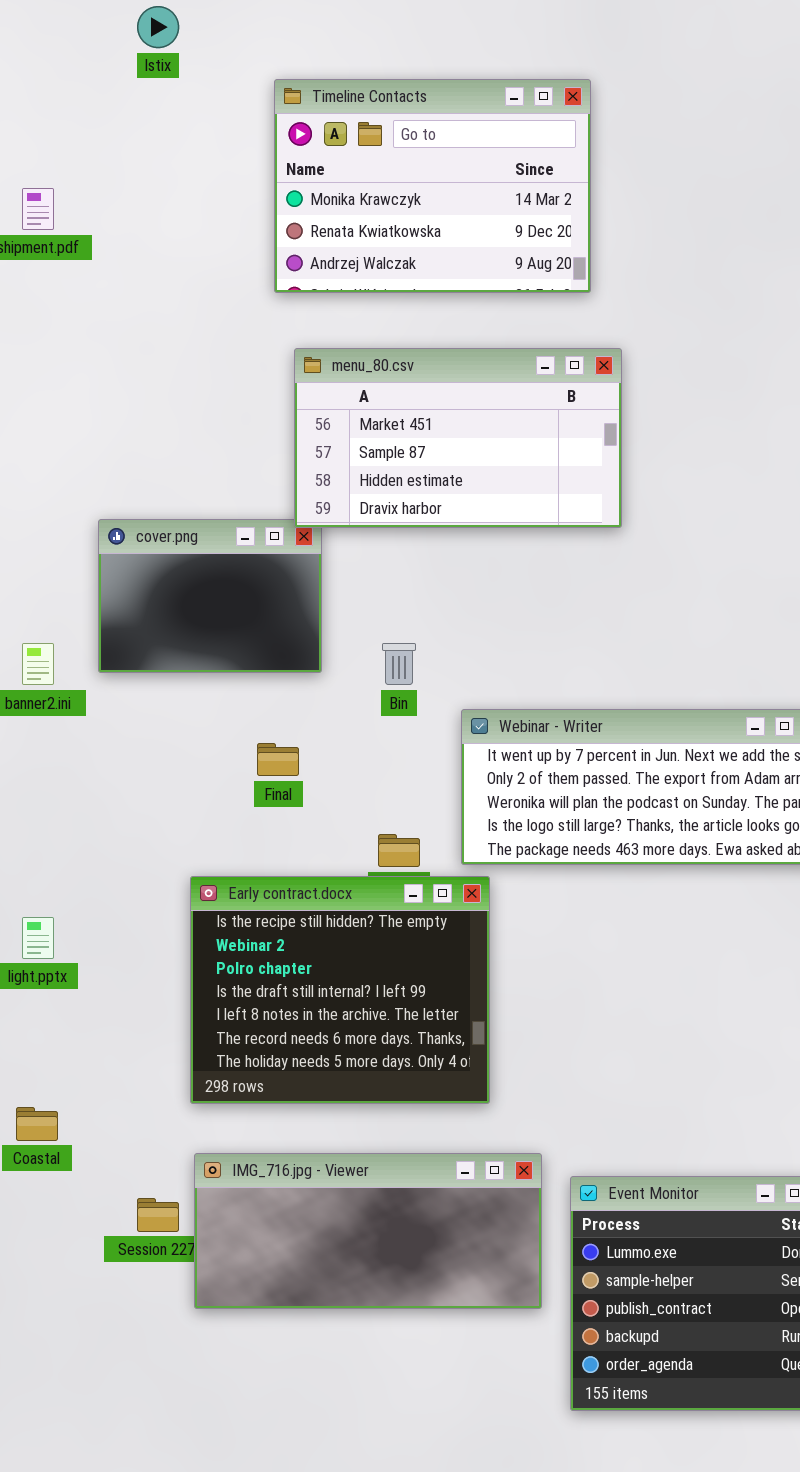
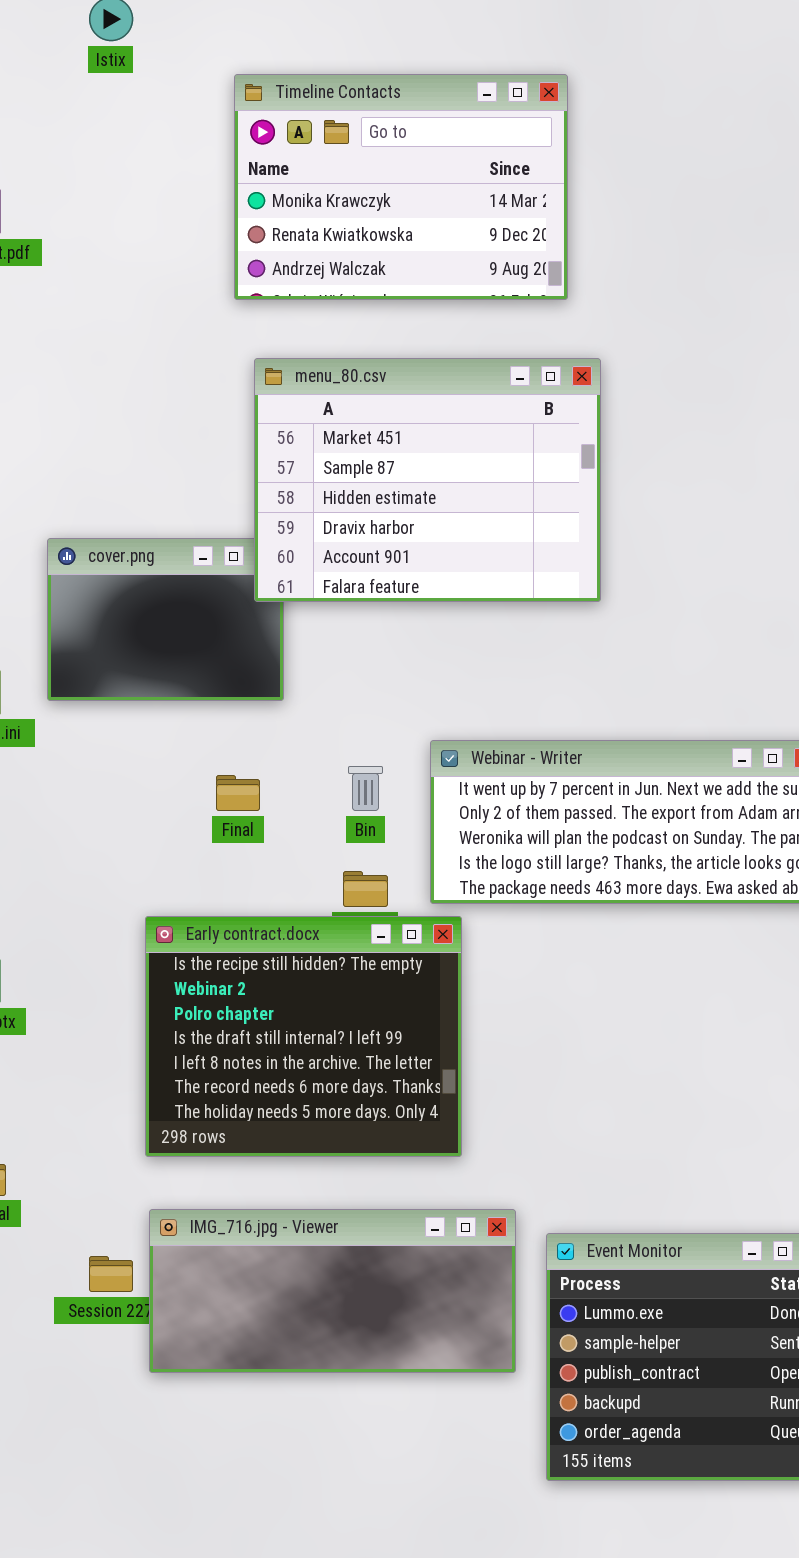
menu_80.csv: [294,348,622,528] -> [254,358,601,602], resized
Bin: [382,643,416,685] -> [348,766,383,811], moved

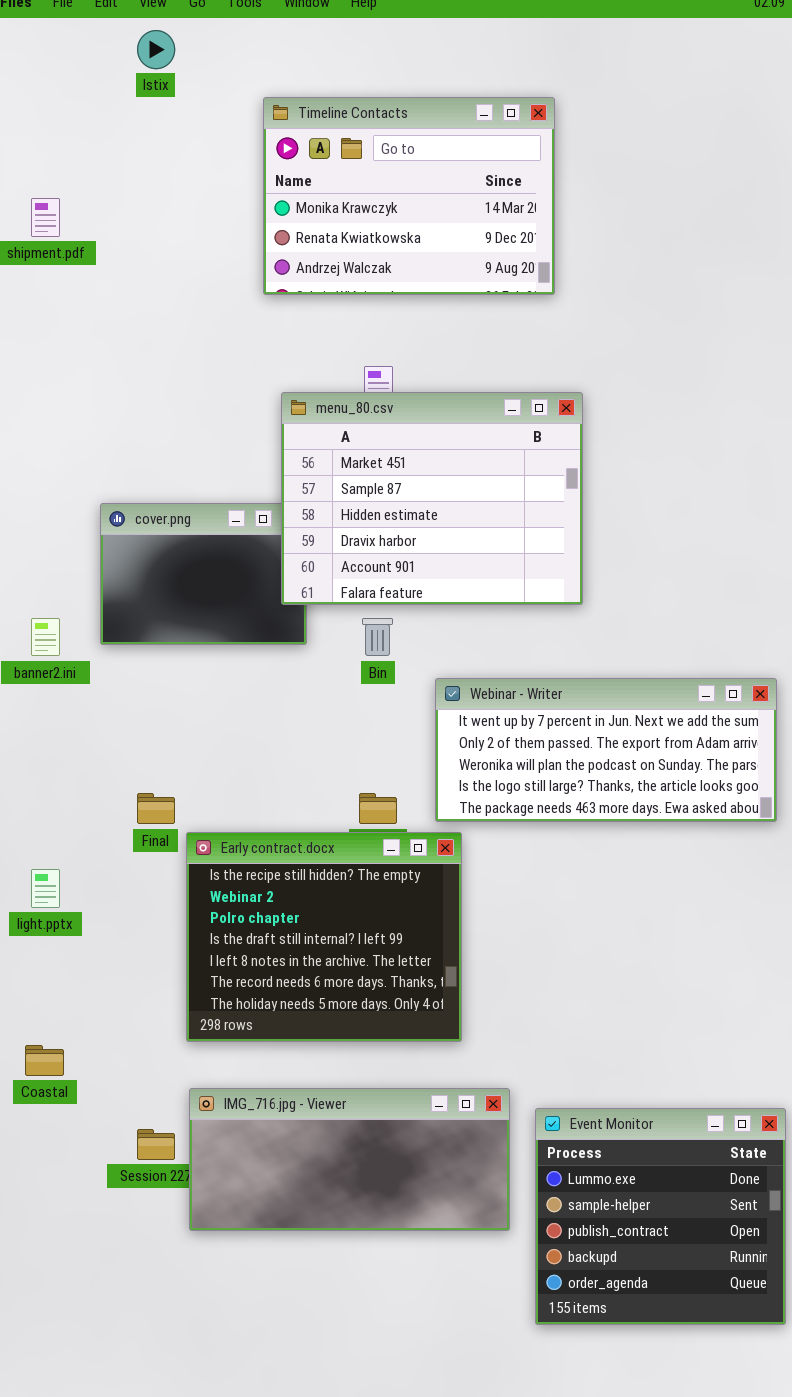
menu_80.csv: [254,358,601,602] -> [281,392,583,605], moved
Bin: [348,766,383,811] -> [362,618,393,656], moved
Final: [216,775,260,811] -> [137,793,175,824], moved

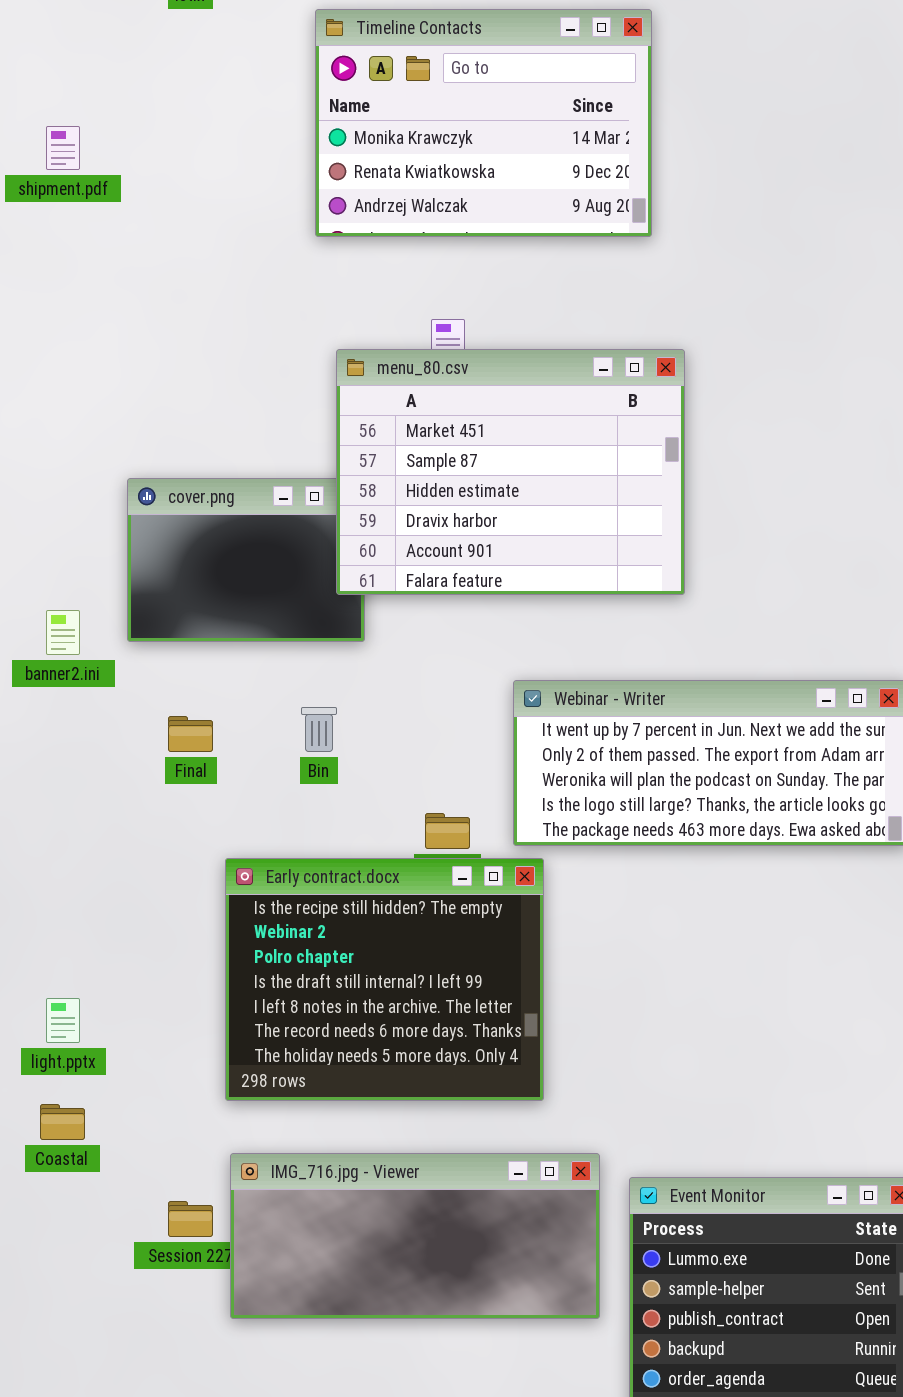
Bin: [362,618,393,656] -> [301,707,337,752], moved
Final: [137,793,175,824] -> [168,716,213,752], moved
light.pptx: [31,869,60,908] -> [46,998,80,1043], moved

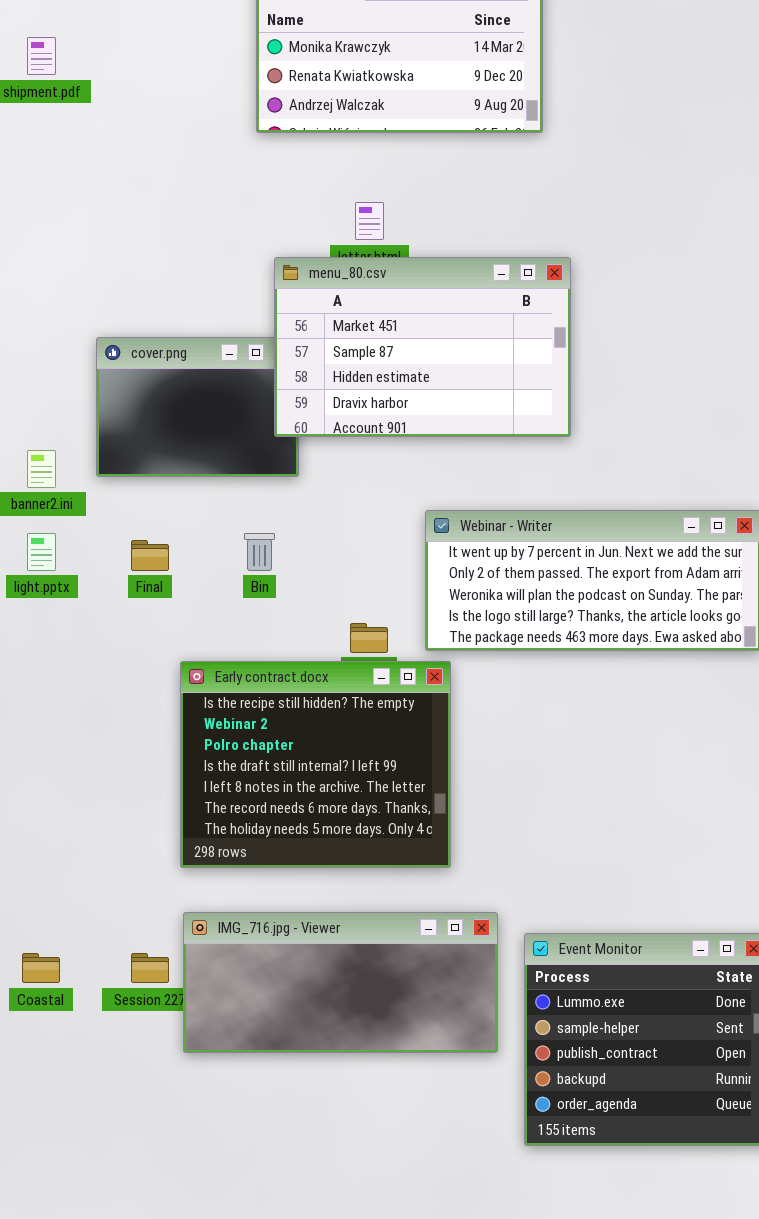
menu_80.csv: [336,349,685,595] -> [274,257,571,437], resized
light.pptx: [46,998,80,1043] -> [27,533,56,571], moved
Coastal: [40,1104,85,1140] -> [22,953,60,983], moved

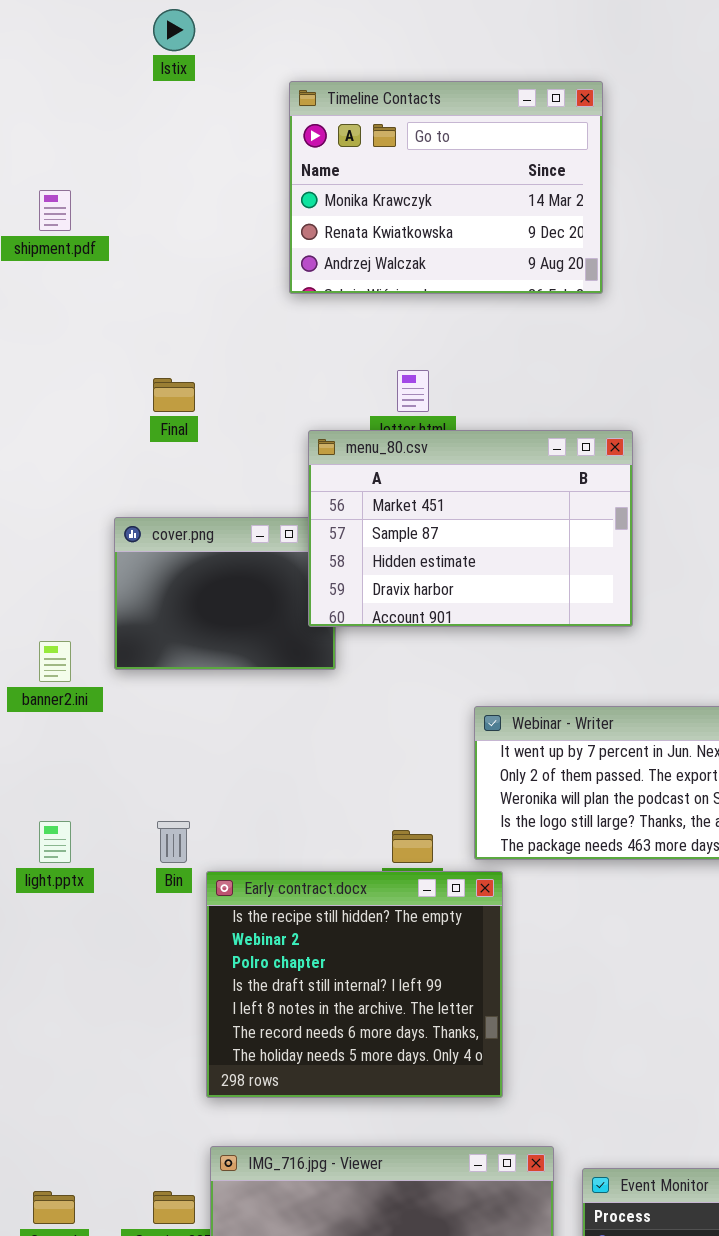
light.pptx: [27,533,56,571] -> [39,821,71,863], moved
Bin: [244,533,275,571] -> [157,821,190,863], moved
Final: [131,540,169,571] -> [153,378,195,412], moved

